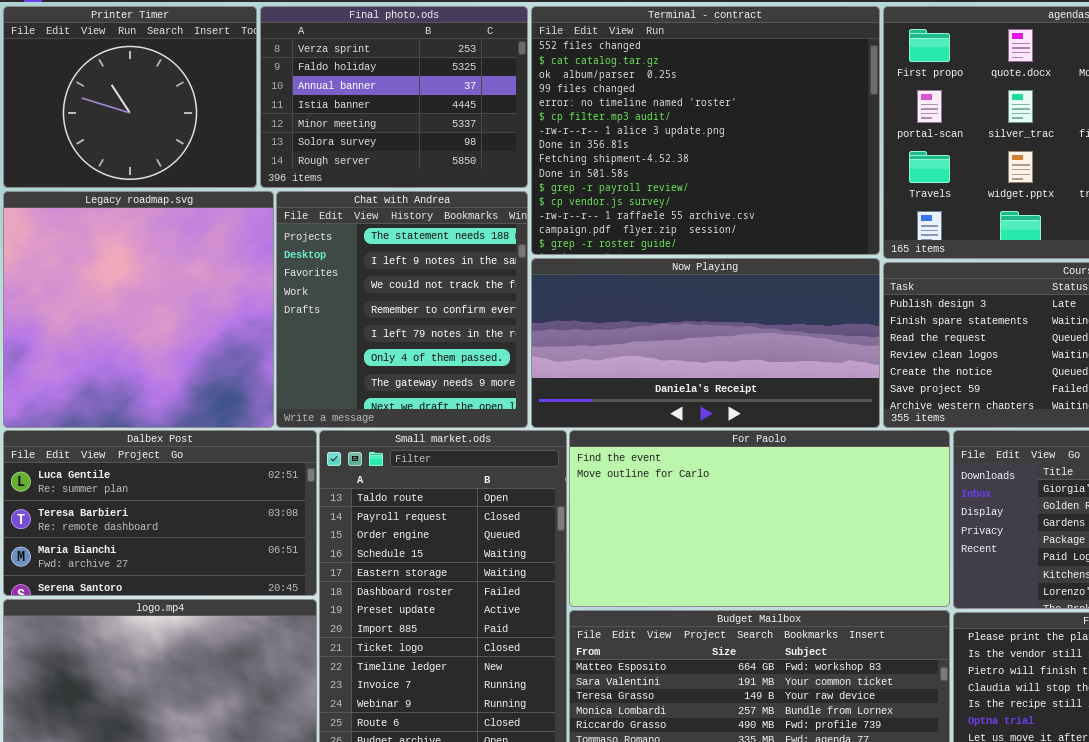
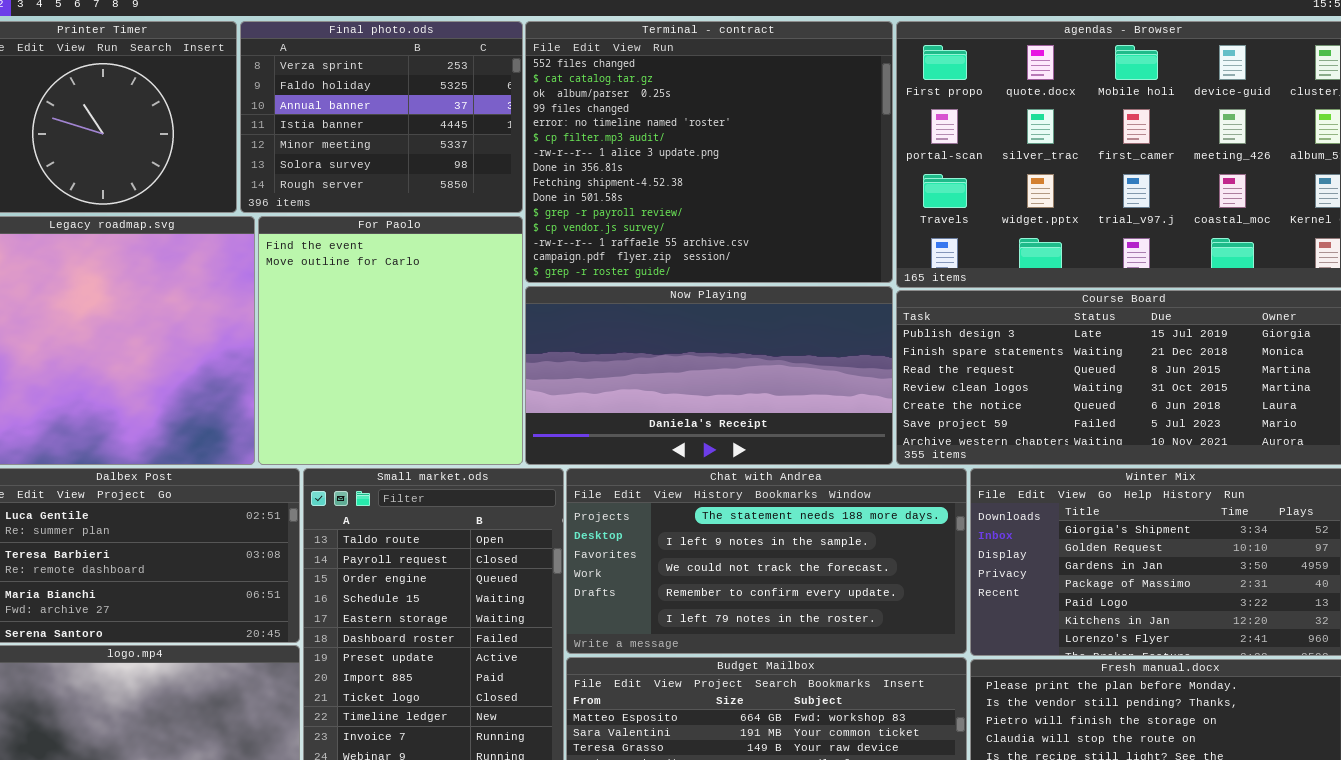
Chat with Andrea: [276,191,528,428] -> [566,468,967,654], moved, resized
For Paolo: [569,430,950,607] -> [258,216,523,465], moved, resized

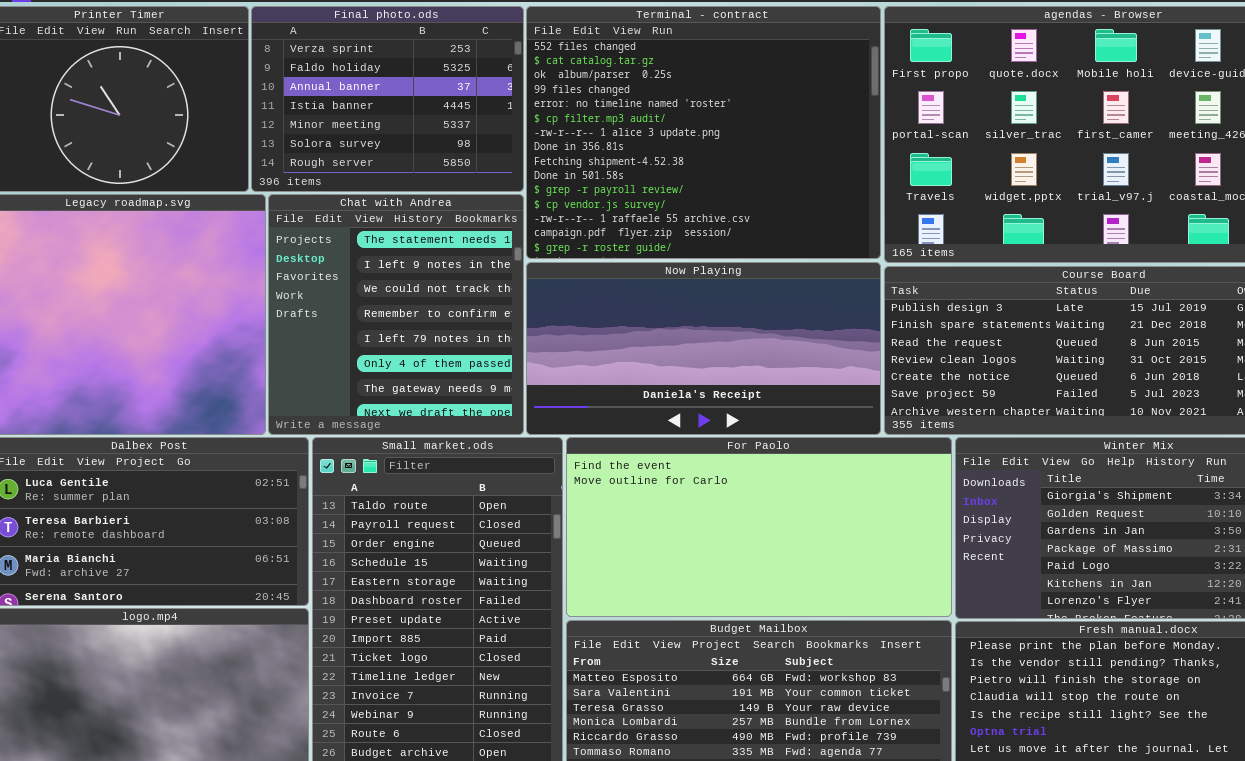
For Paolo: [258,216,523,465] -> [566,437,952,617], moved, resized
Chat with Andrea: [566,468,967,654] -> [268,194,524,435], moved, resized

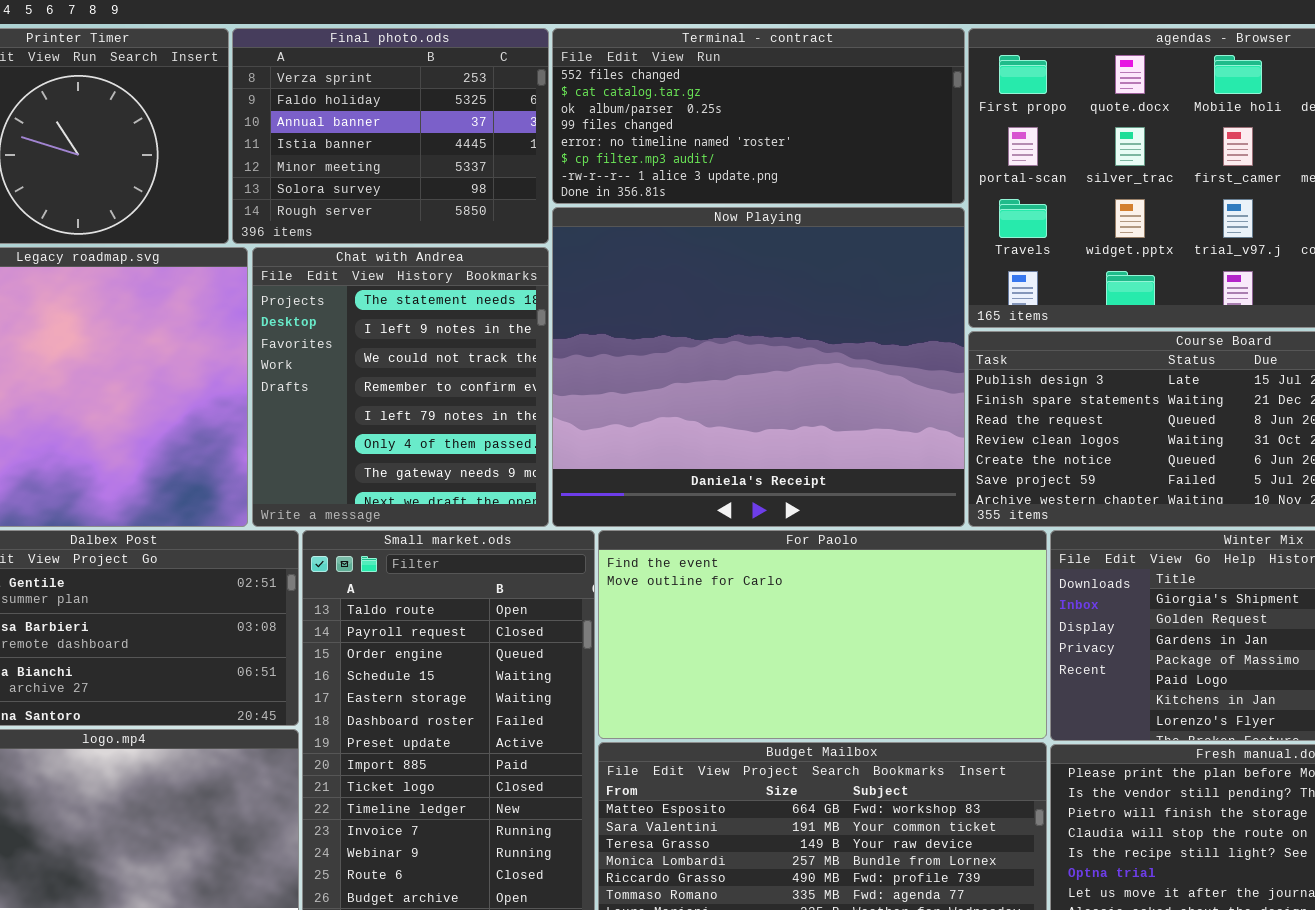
Terminal - contract: [526,6,881,259] -> [552,28,965,204], resized
Now Playing: [526,262,881,435] -> [552,207,965,527], resized

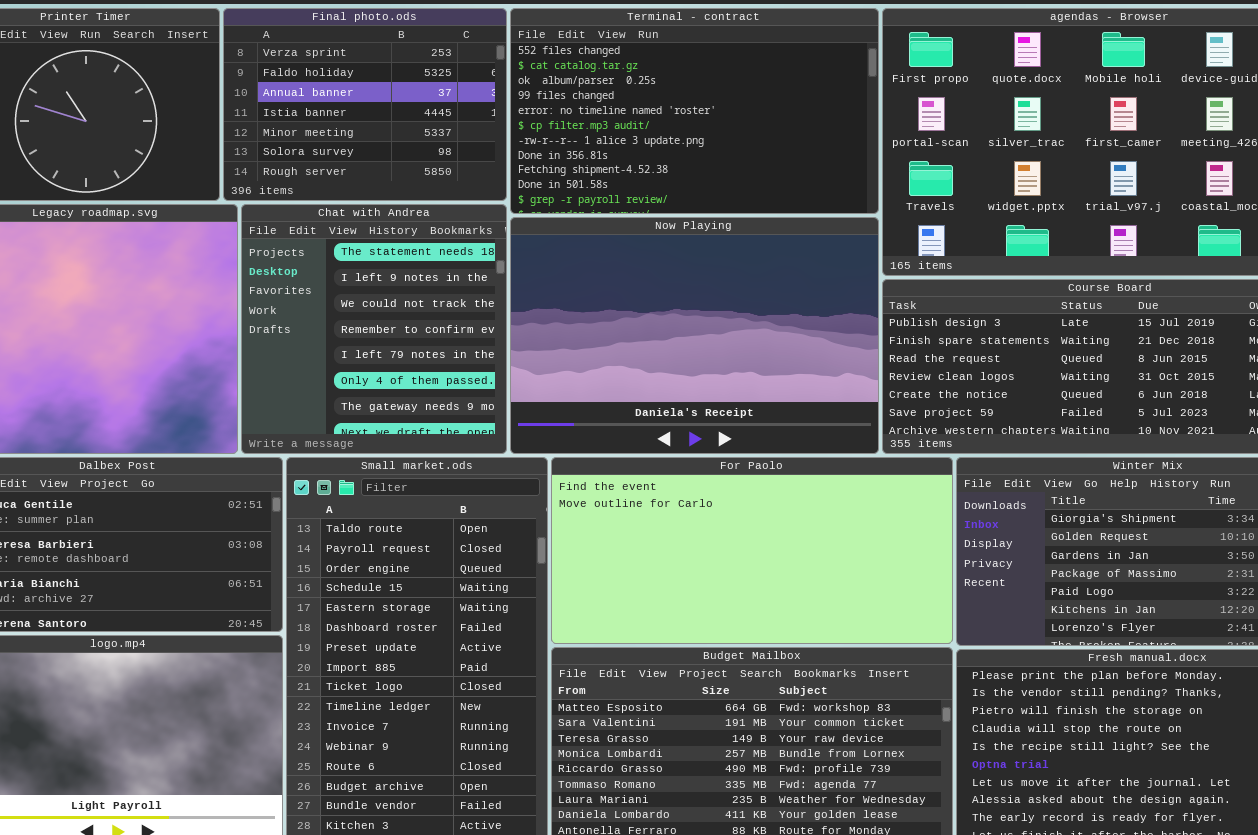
Terminal - contract: [552,28,965,204] -> [510,8,879,214], resized
Now Playing: [552,207,965,527] -> [510,217,879,454], resized

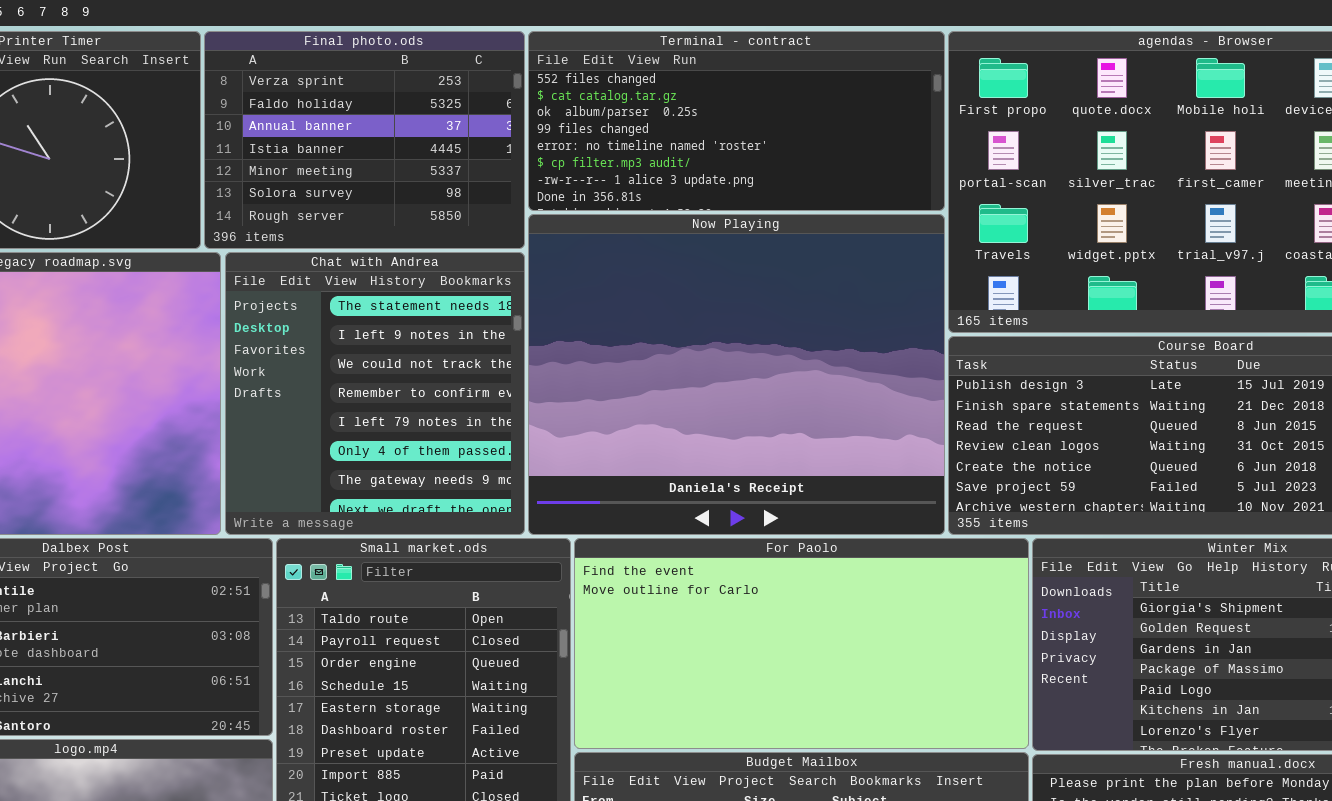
Terminal - contract: [510,8,879,214] -> [528,31,945,211], resized
Now Playing: [510,217,879,454] -> [528,214,945,535], resized

